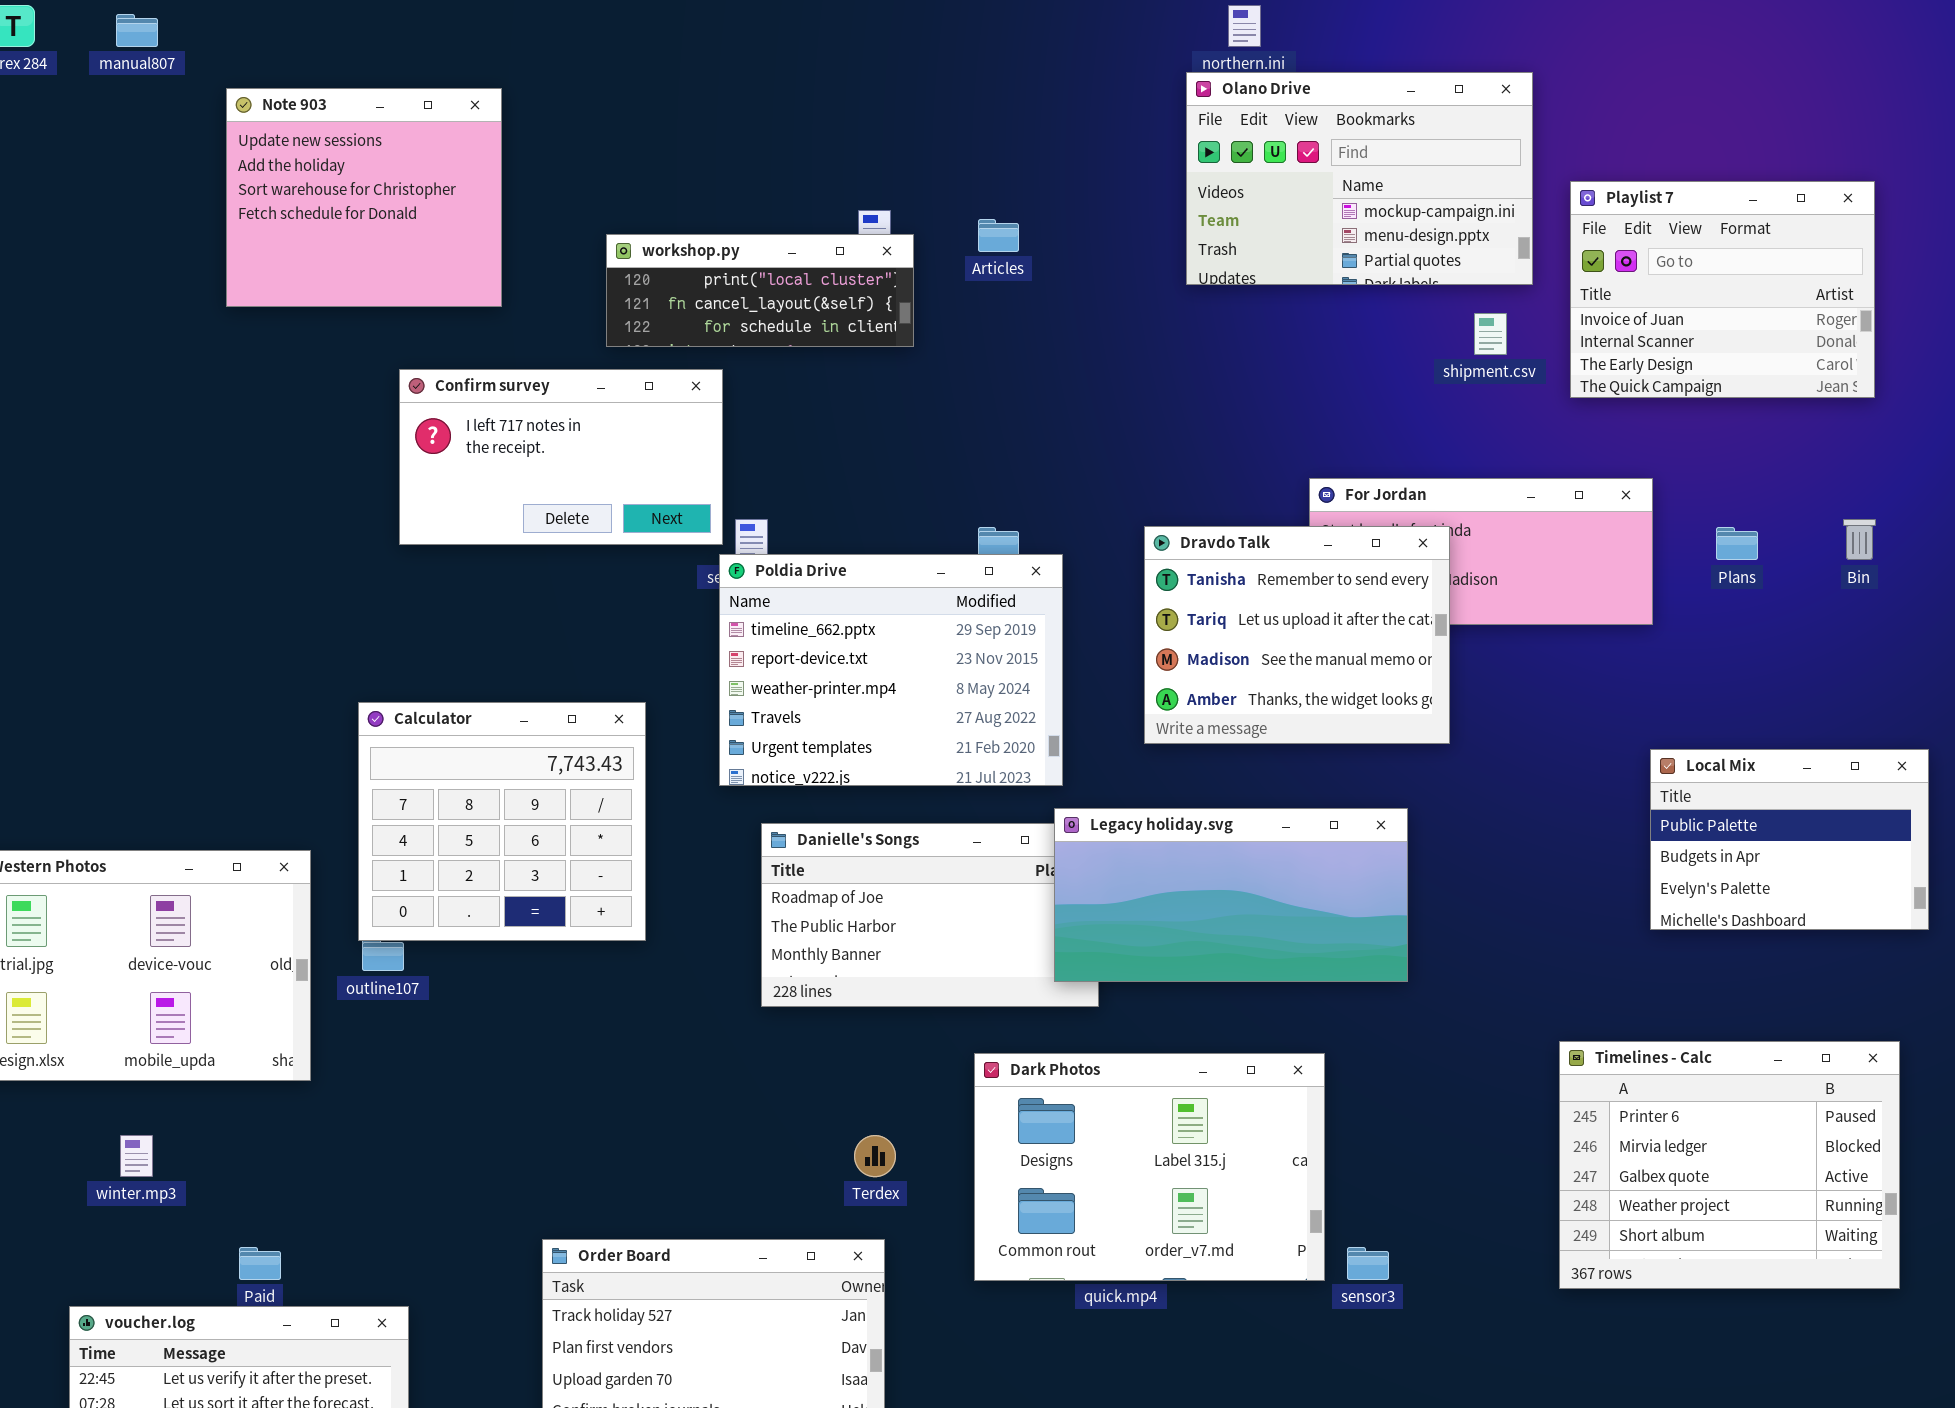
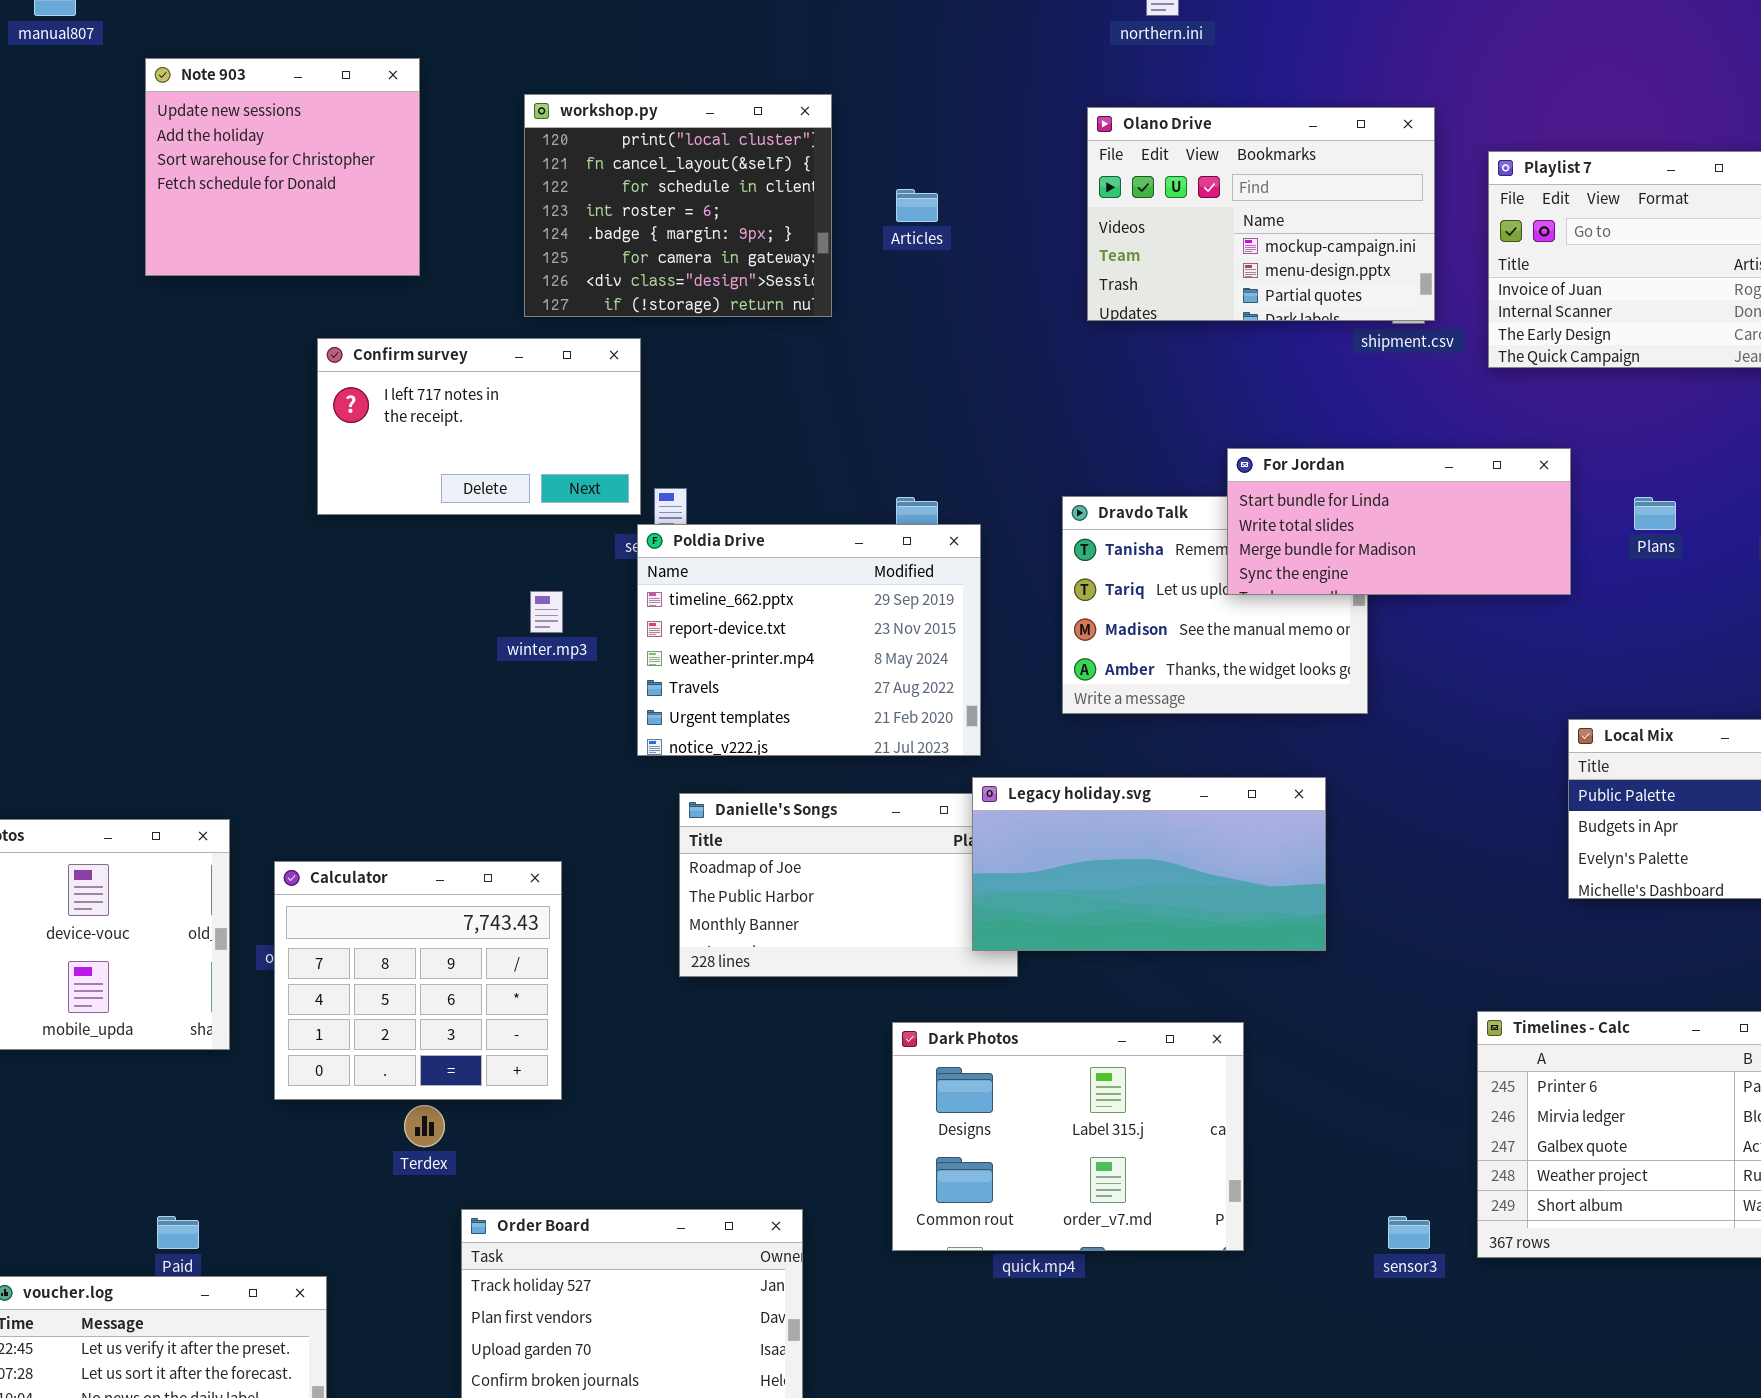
Olano Drive: [1186,72,1533,285] -> [1087,107,1435,321], moved
workshop.py: [606,234,914,347] -> [524,94,832,317], resized
For Jordan: [1309,478,1653,625] -> [1227,448,1571,595], raised
Calculator: [358,702,646,941] -> [274,861,562,1100], moved
winter.mp3: [120,1135,153,1177] -> [530,591,563,633], moved
Terdex: [854,1135,896,1177] -> [404,1105,445,1147], moved
sensor3: [1347,1247,1389,1280] -> [1388,1216,1430,1249], moved

